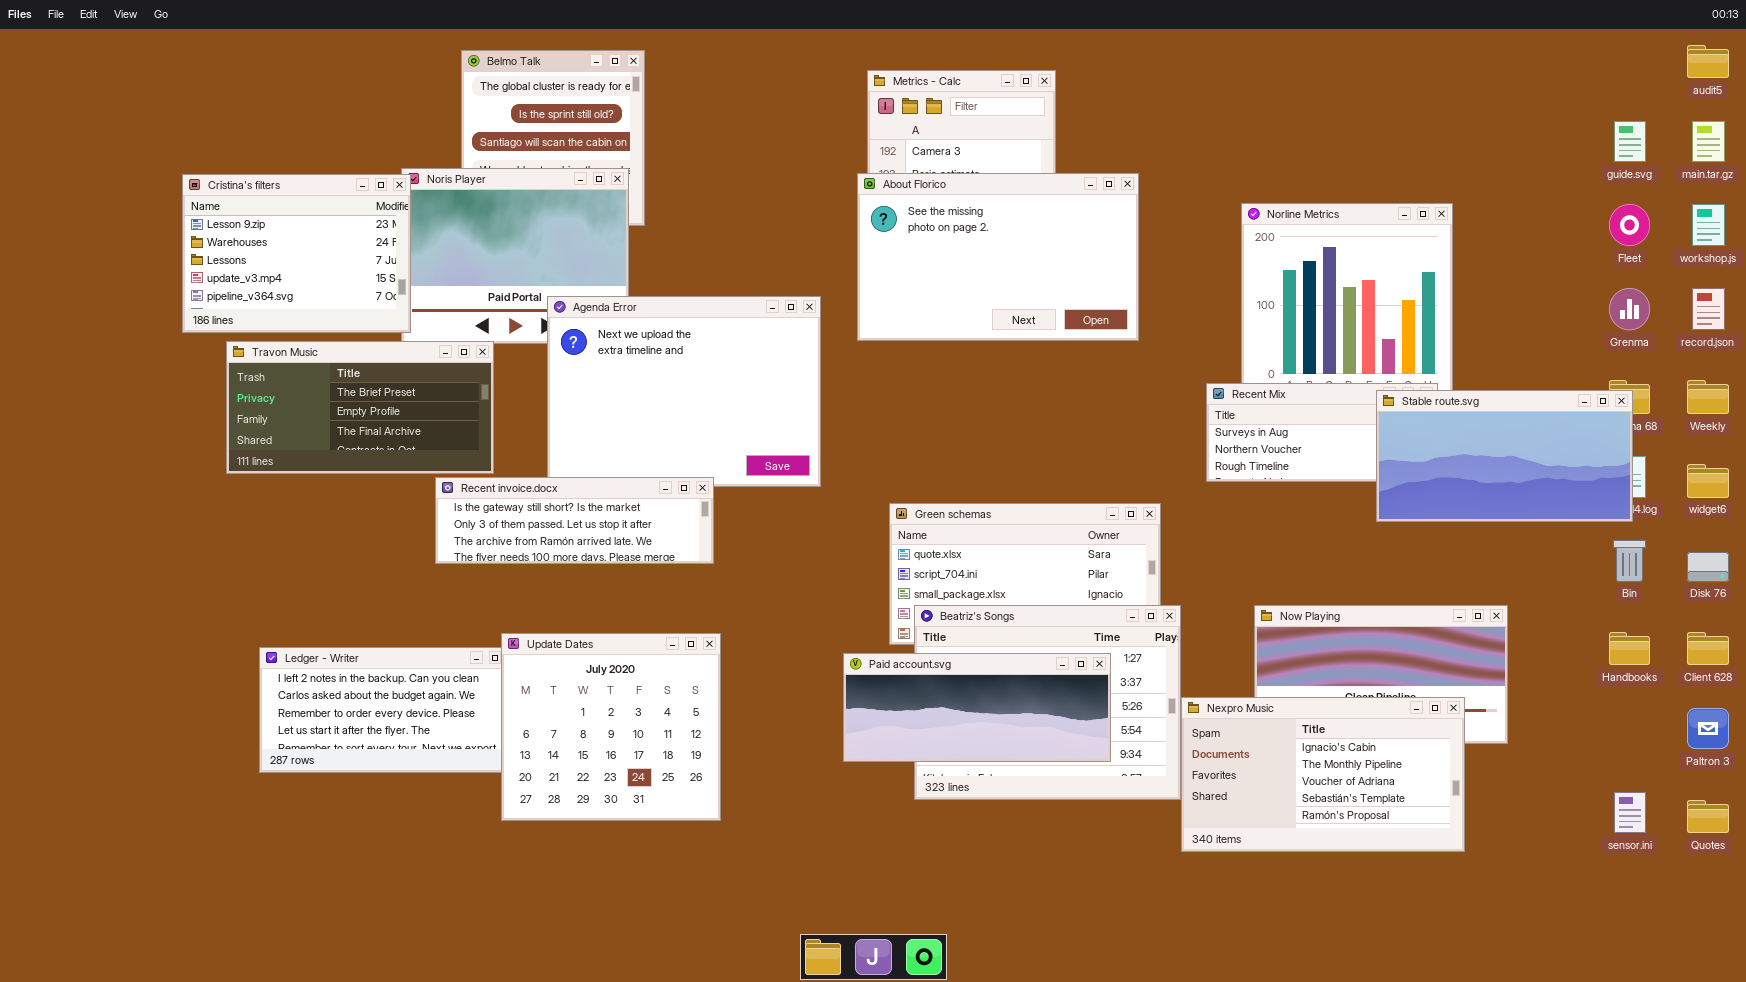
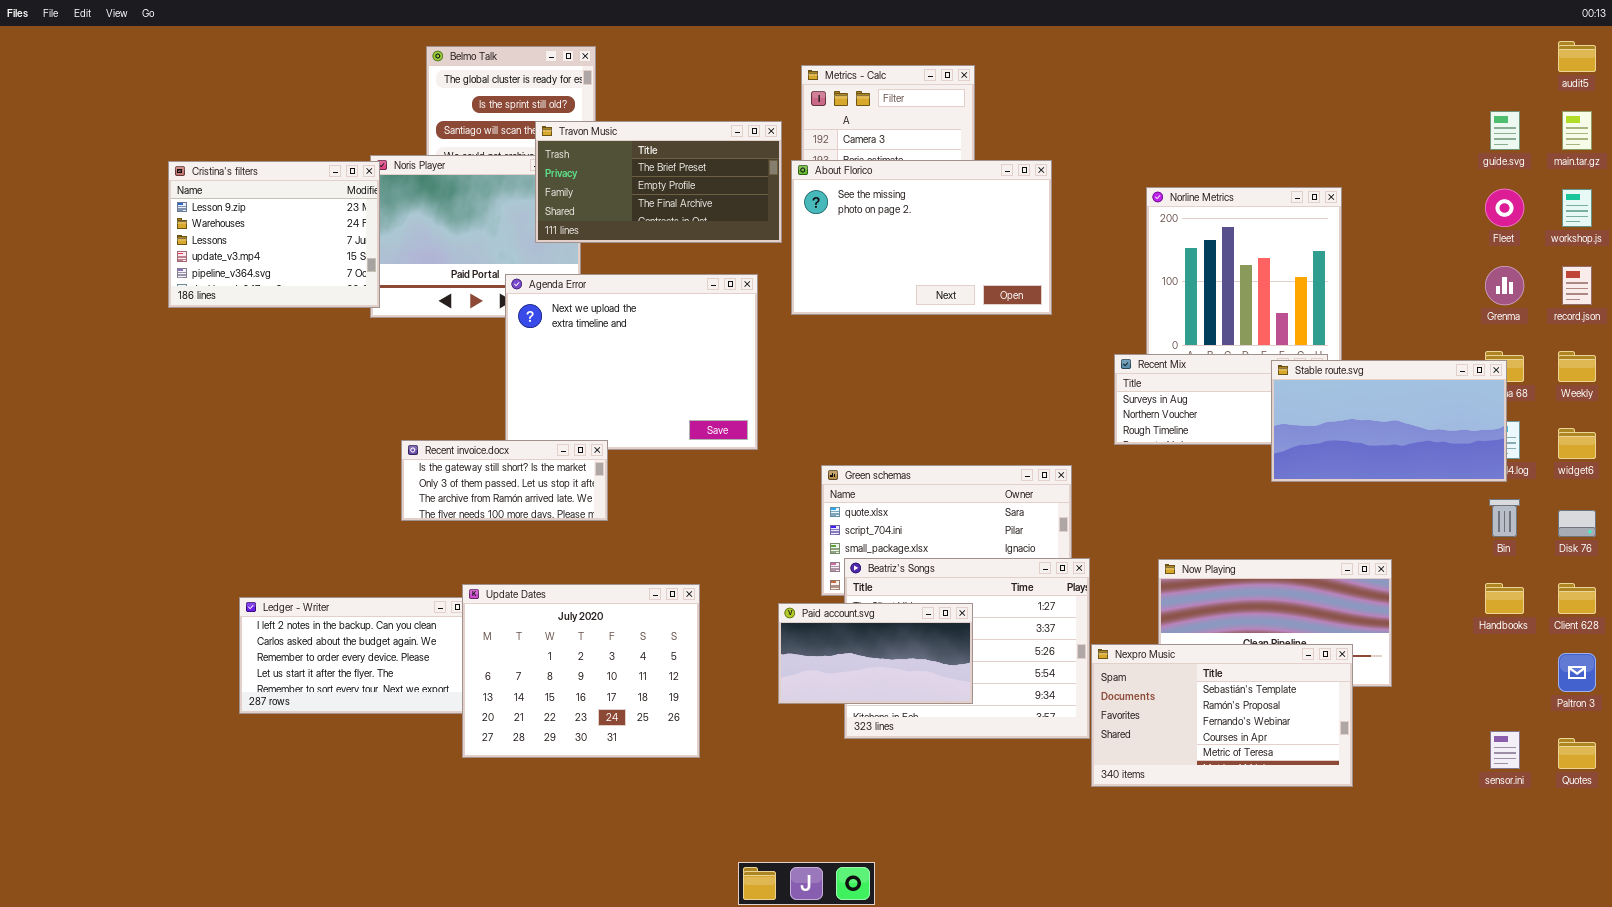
Travon Music: [226,341,494,474] -> [535,121,782,243], moved
Recent invoice.docx: [435,477,714,564] -> [401,440,608,521], resized
Update Dates: [501,633,721,821] -> [462,584,700,758], resized
Paid account.svg: [843,653,1111,762] -> [778,603,973,704], resized
Nexpro Music: [1181,697,1465,852] -> [1091,644,1353,787], scrolled down 3 rows

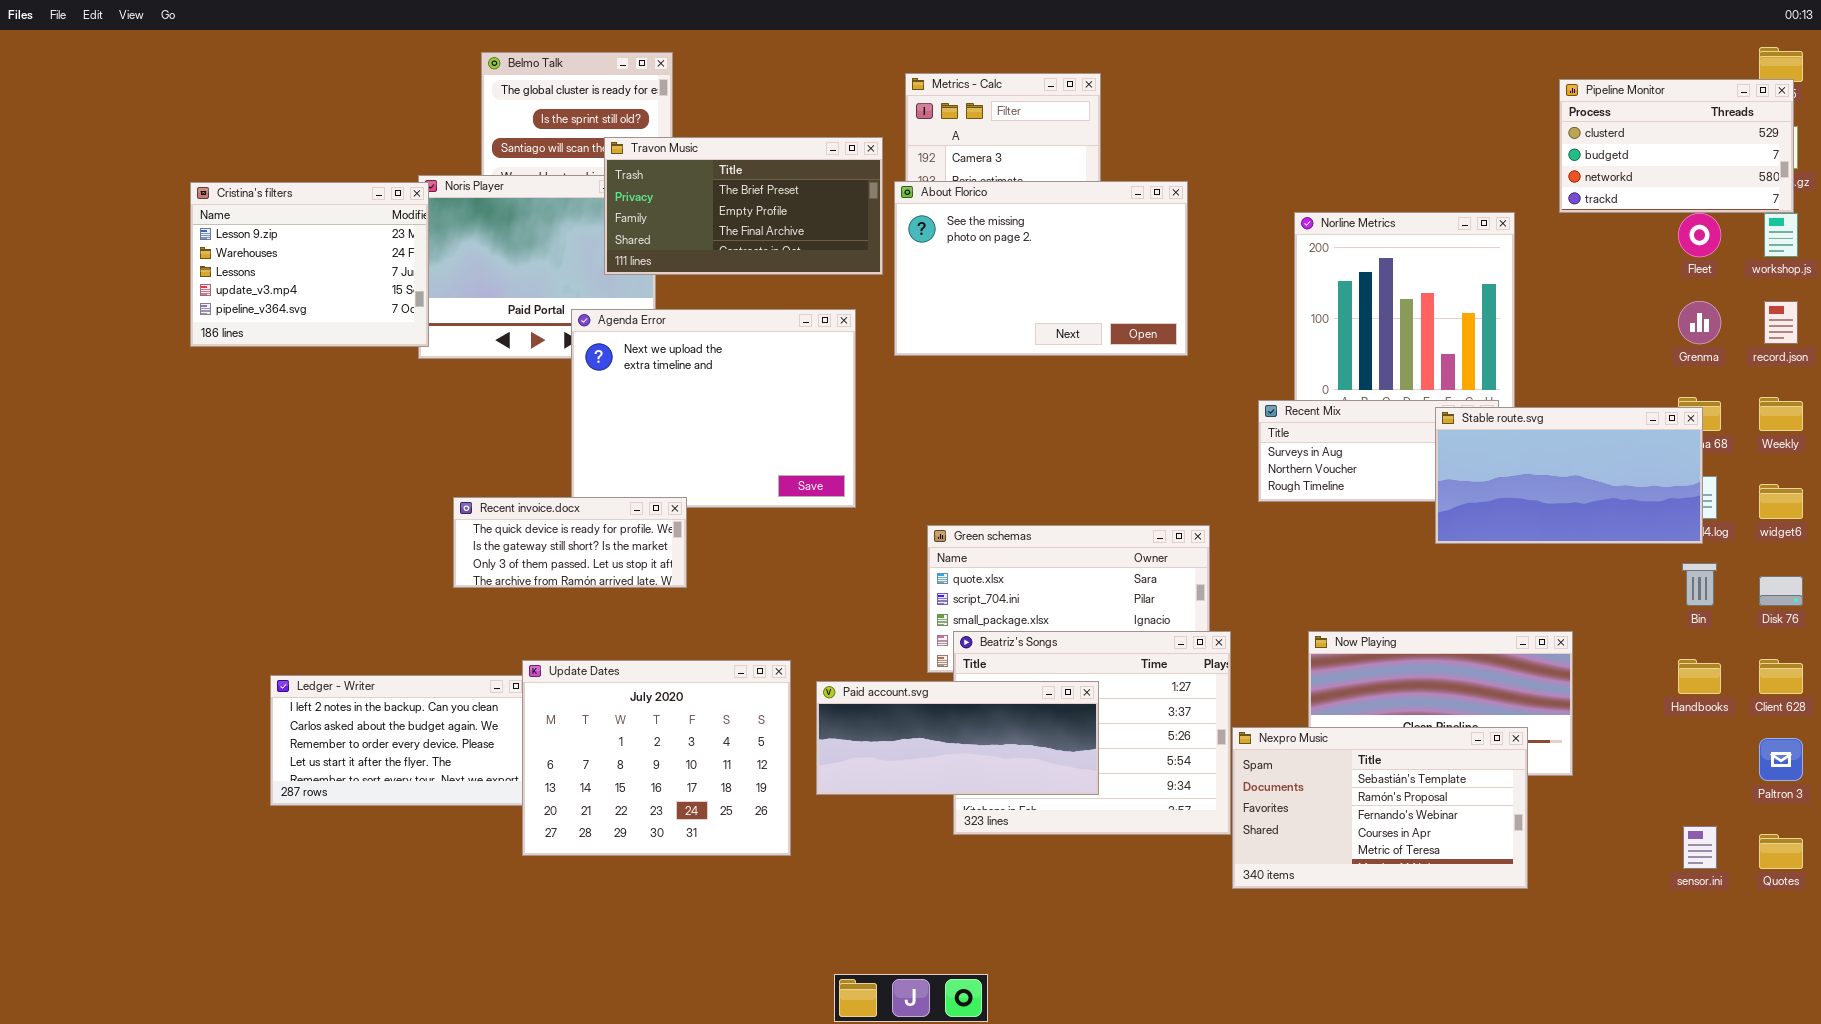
Pipeline Monitor: none -> [1559,79,1794,213], opened
Recent invoice.docx: [401,440,608,521] -> [453,497,687,588], scrolled up 1 row
Paid account.svg: [778,603,973,704] -> [816,681,1099,795], resized

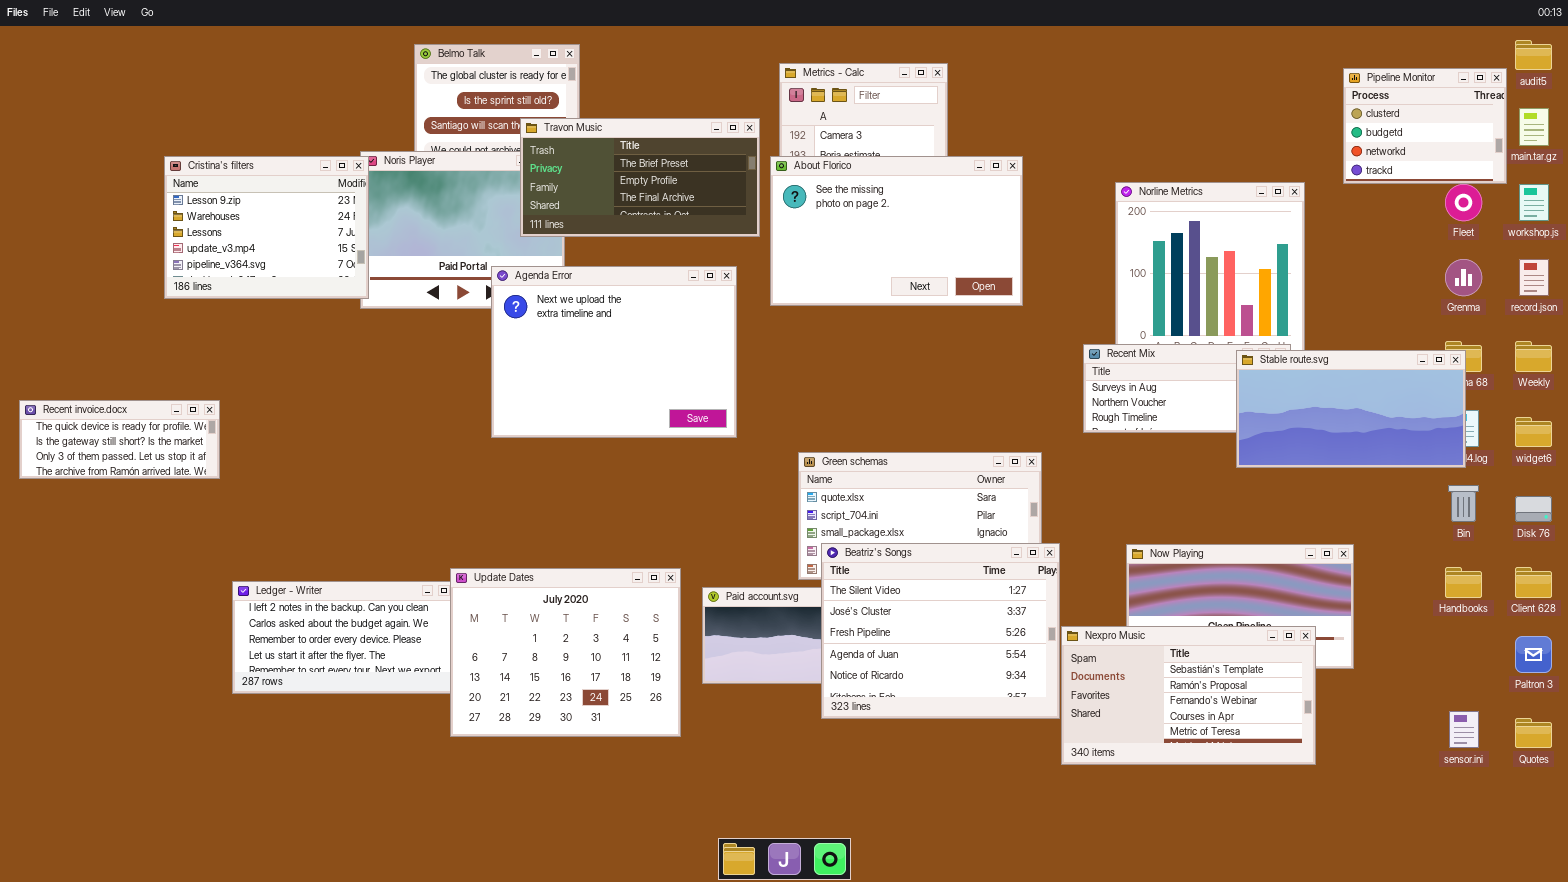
Pipeline Monitor: [1559,79,1794,213] -> [1343,68,1507,184], resized
Recent invoice.docx: [453,497,687,588] -> [19,400,220,479], moved
Beatriz's Songs: [953,631,1231,835] -> [821,543,1060,719], raised

